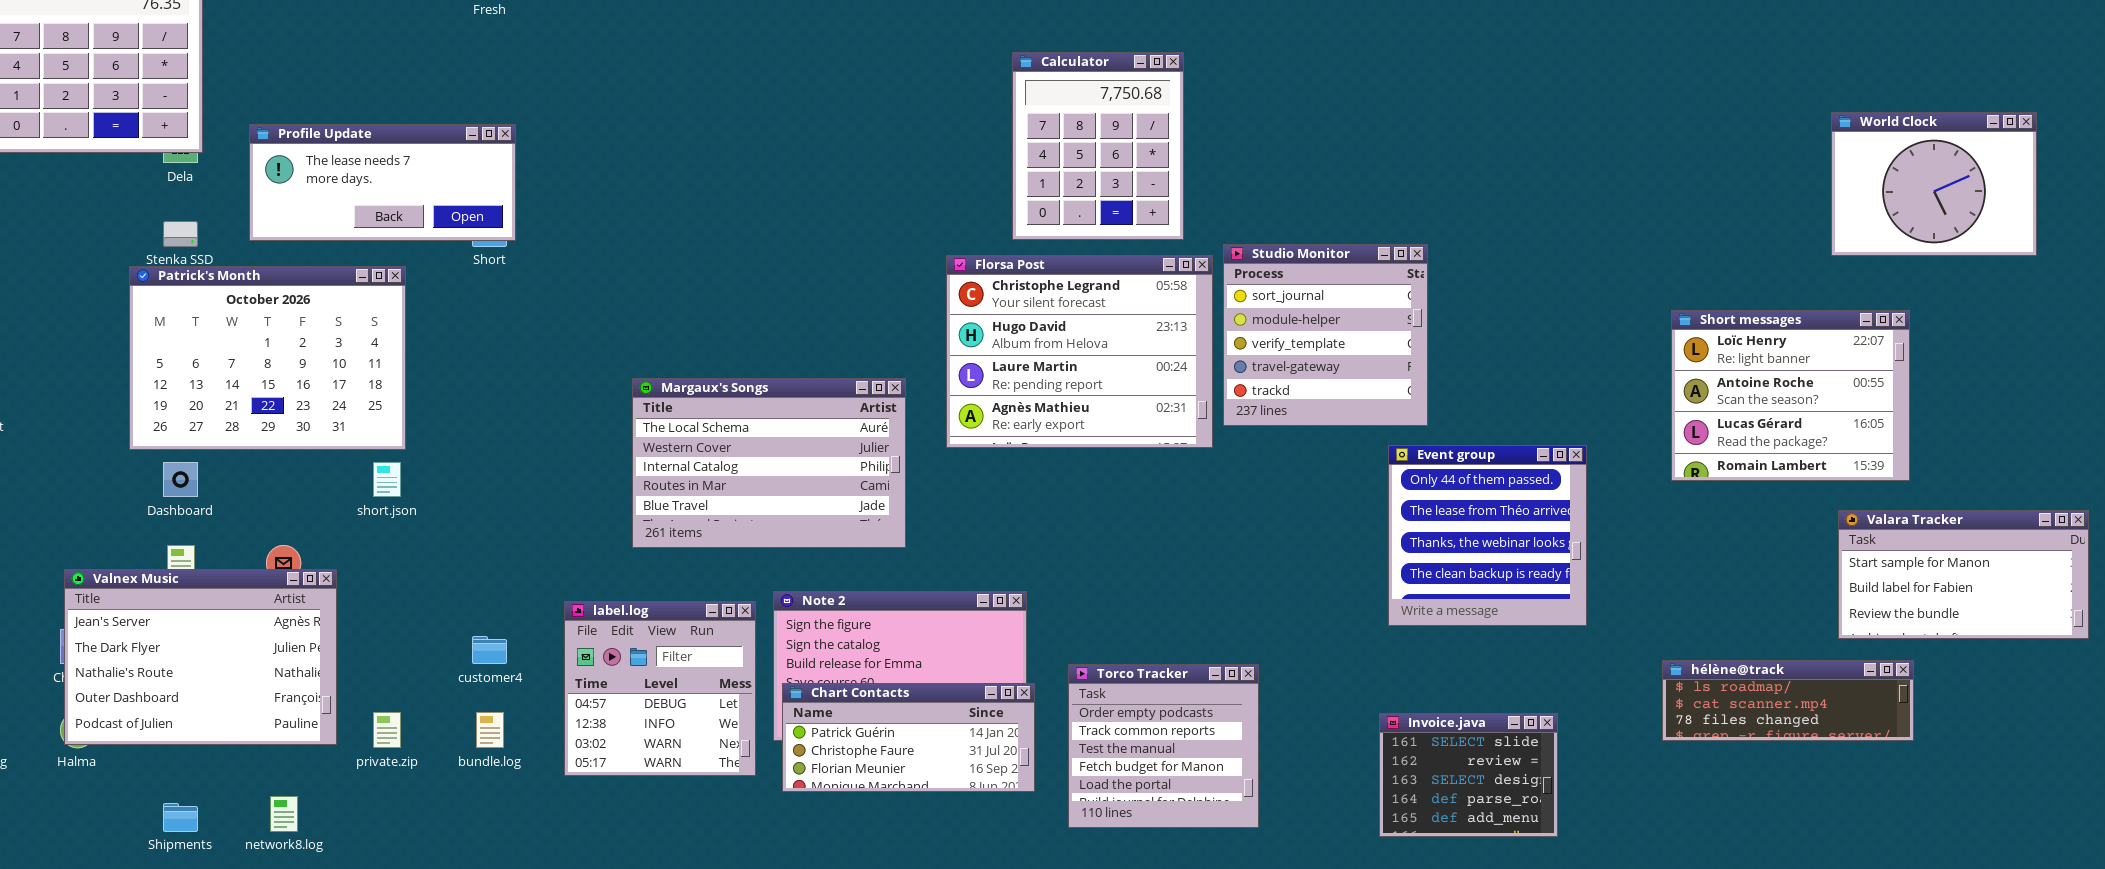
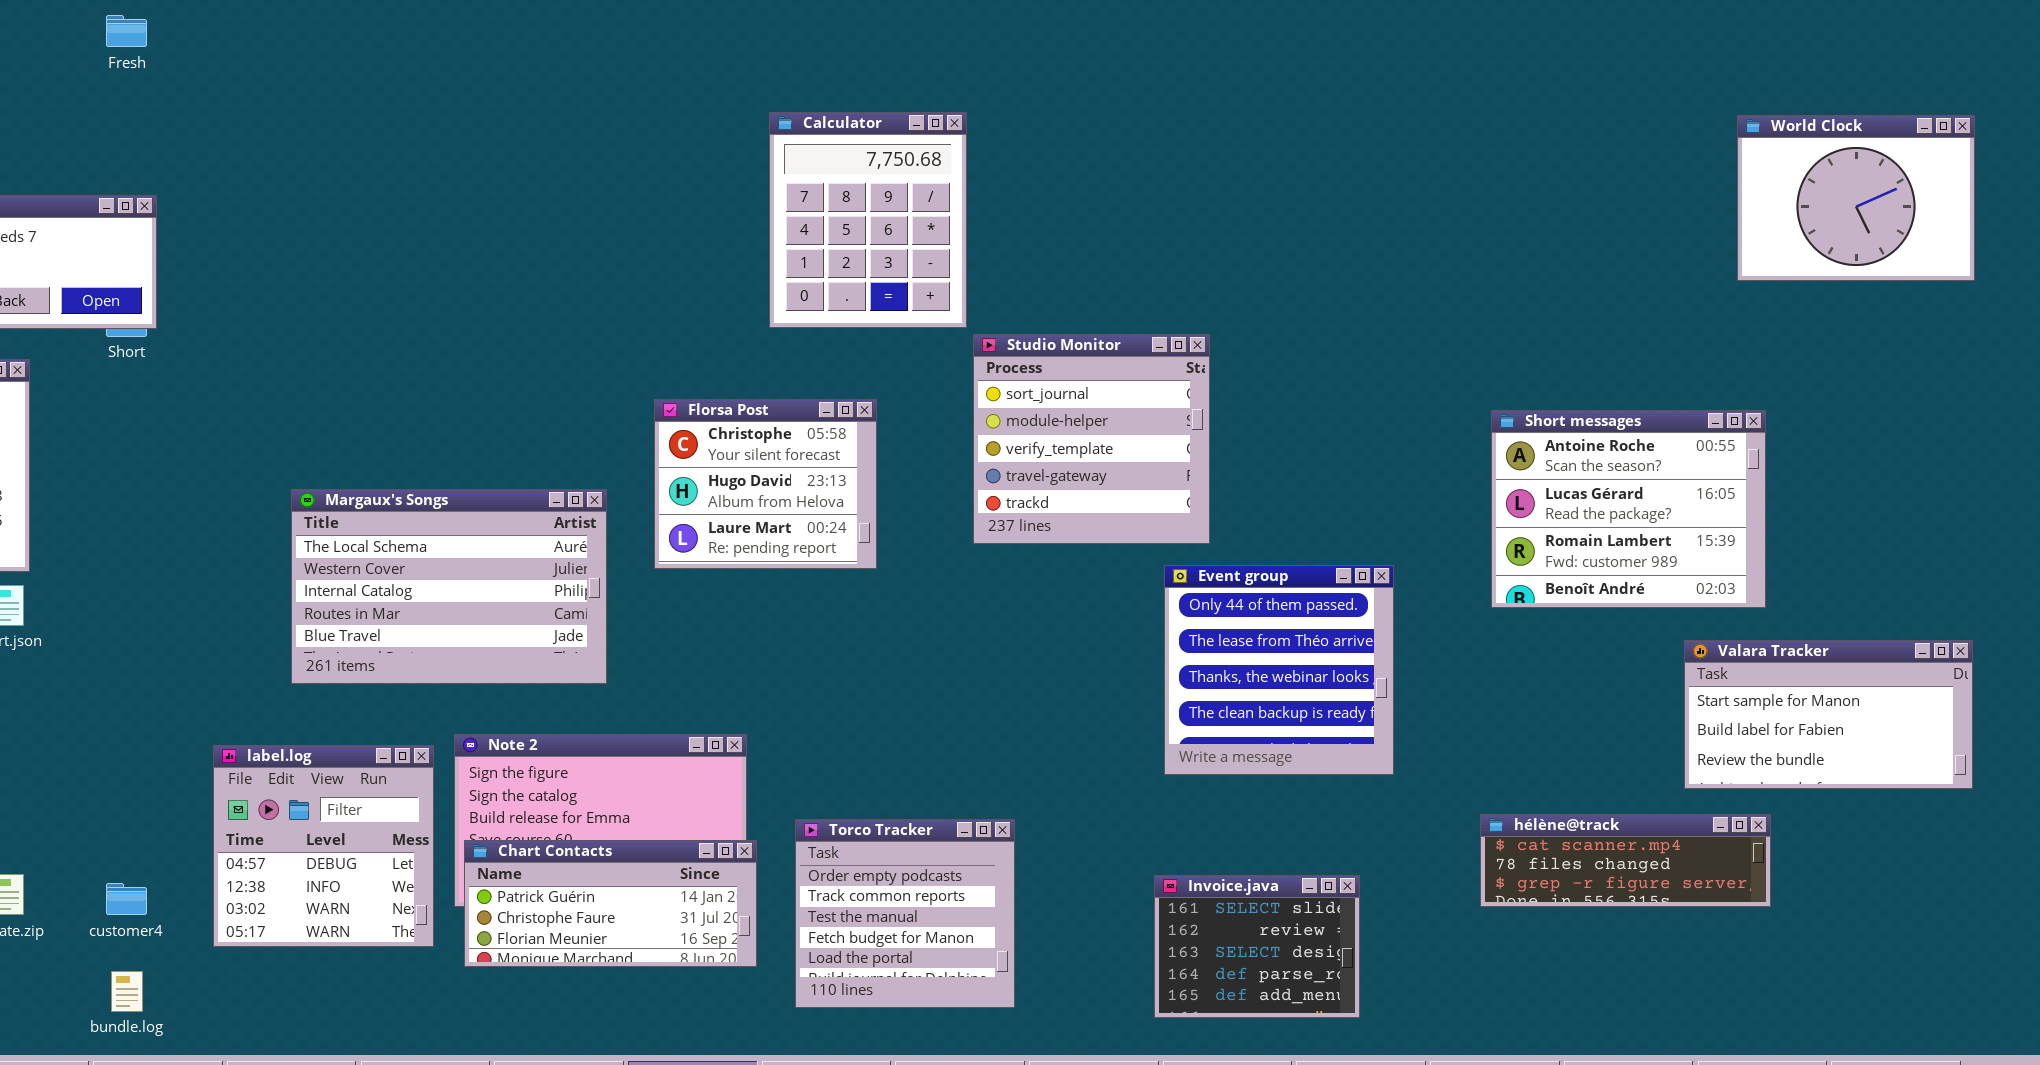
Calculator: [1012,52,1184,240] -> [769,112,967,328], moved
World Clock: [1831,112,2037,256] -> [1737,115,1975,281], moved
Florsa Post: [946,255,1213,448] -> [654,399,877,569], resized
Short messages: [1671,310,1910,481] -> [1491,410,1766,608], scrolled down 1 row
customer4: [472,636,507,664] -> [106,883,147,915], moved
hélène@track: [1662,660,1914,741] -> [1480,814,1771,907], scrolled down 1 row
bundle.log: [476,712,504,748] -> [111,971,143,1012], moved

